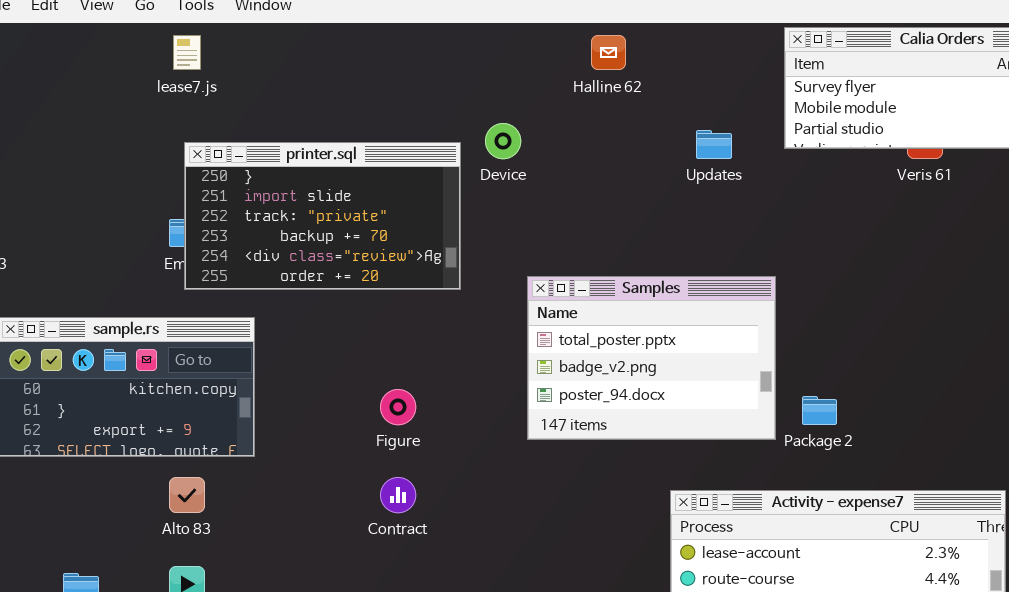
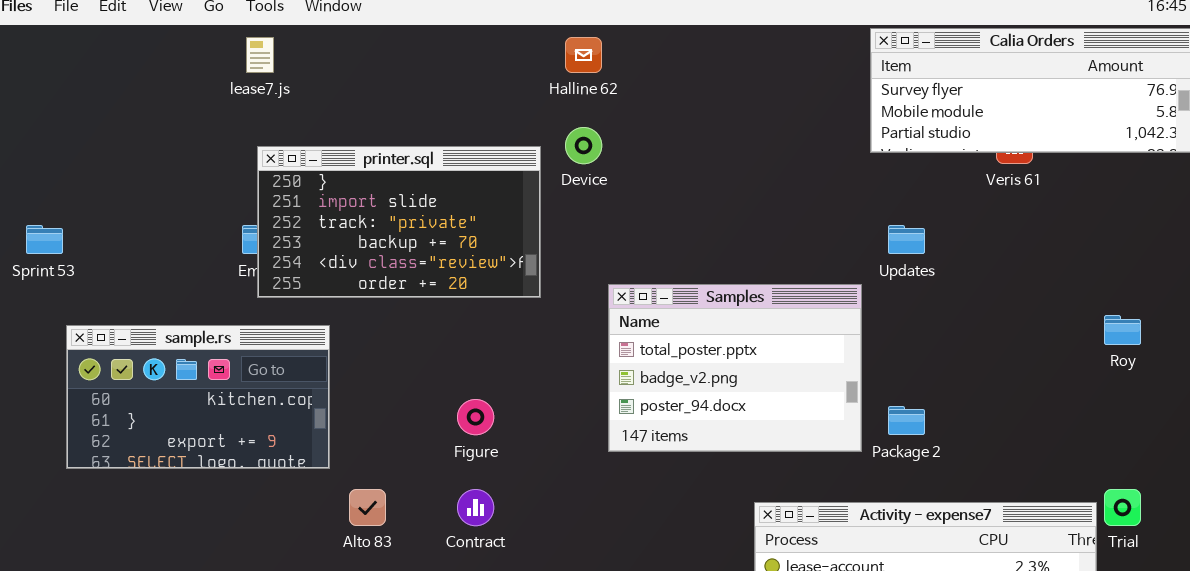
Halline 62: [591,35,626,70] -> [565,37,602,73], moved
Updates: [696,130,732,159] -> [888,225,925,254], moved
Alto 83: [169,477,205,513] -> [349,489,386,526], moved

